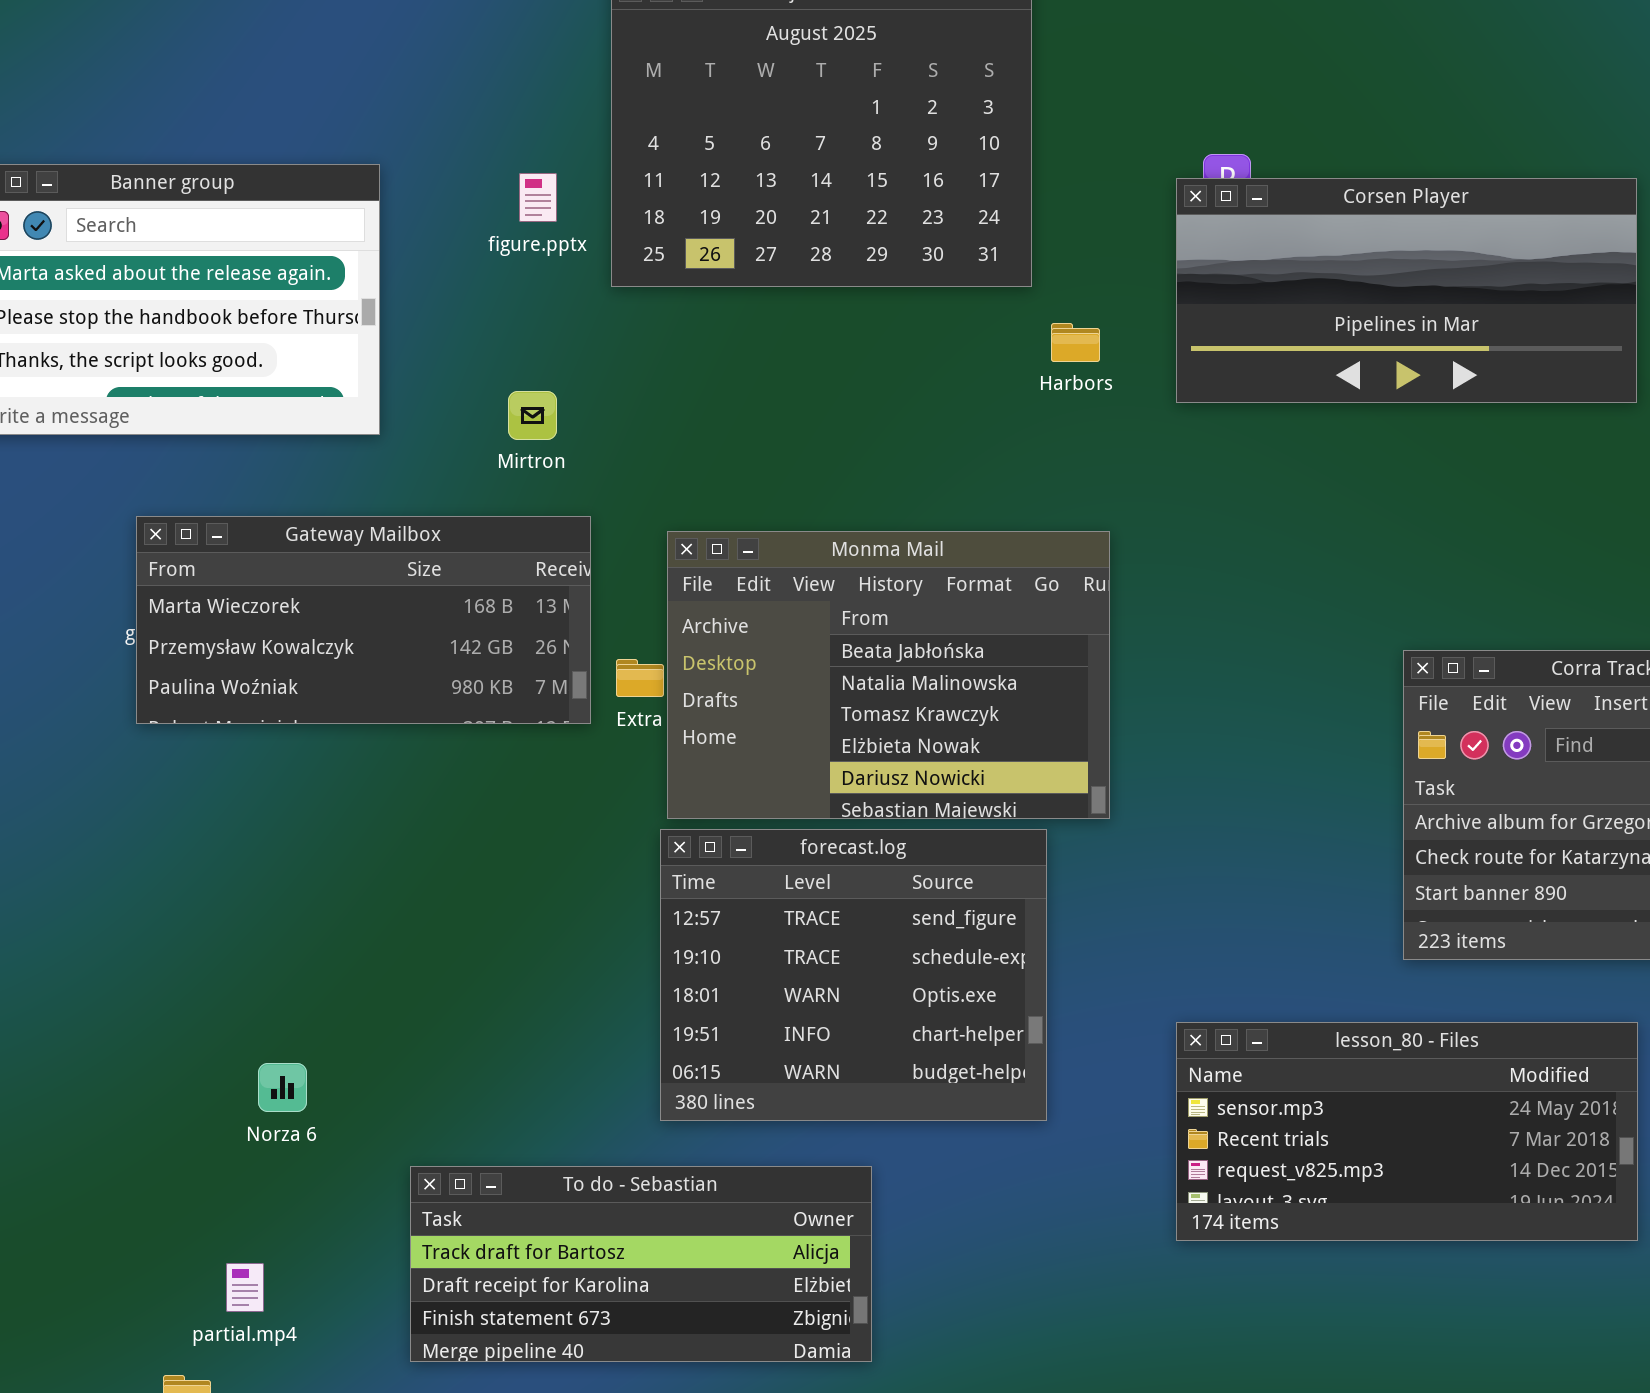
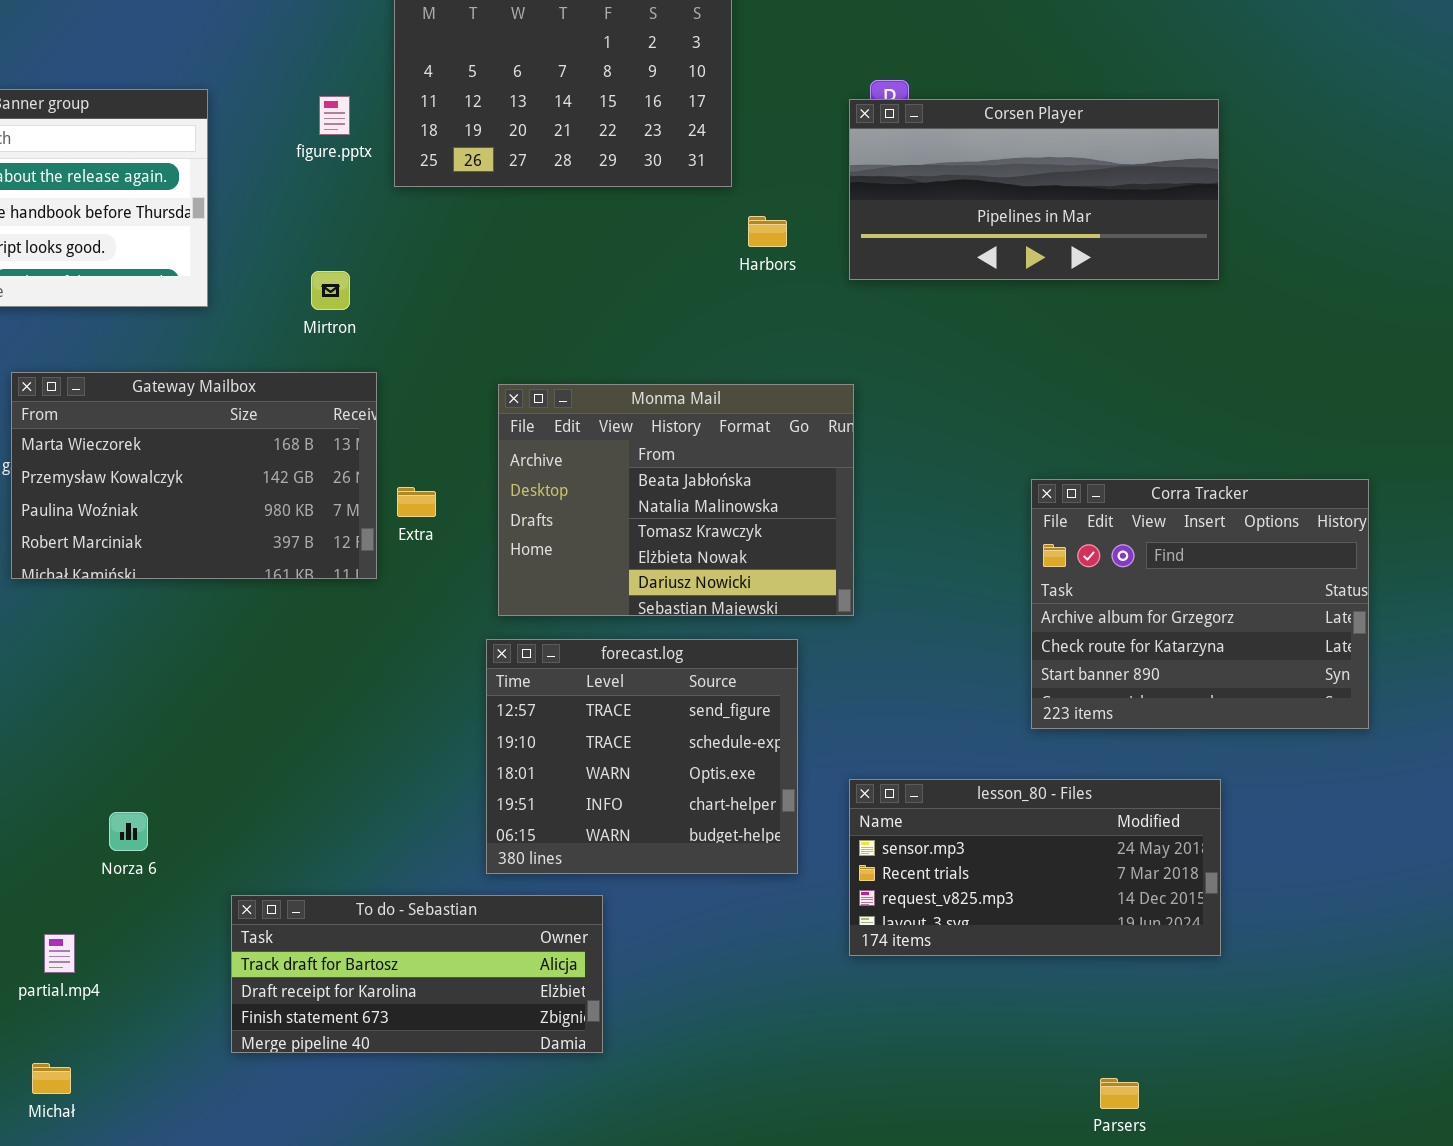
Gateway Mailbox: [136,516,591,724] -> [11,372,377,579], resized
Monma Mail: [667,531,1110,819] -> [498,384,854,616], moved
forecast.log: [660,829,1047,1121] -> [486,639,798,874], moved
partial.mp4: [226,1263,264,1312] -> [44,934,75,973], moved

